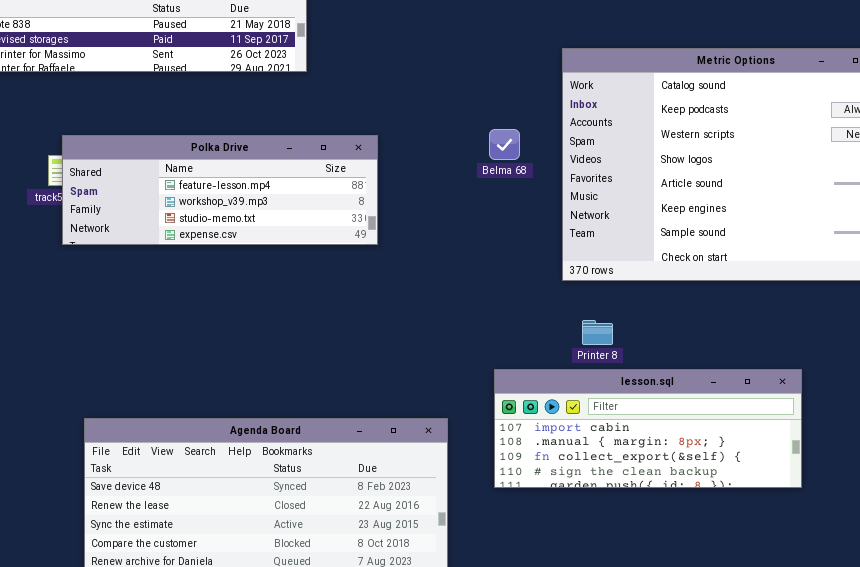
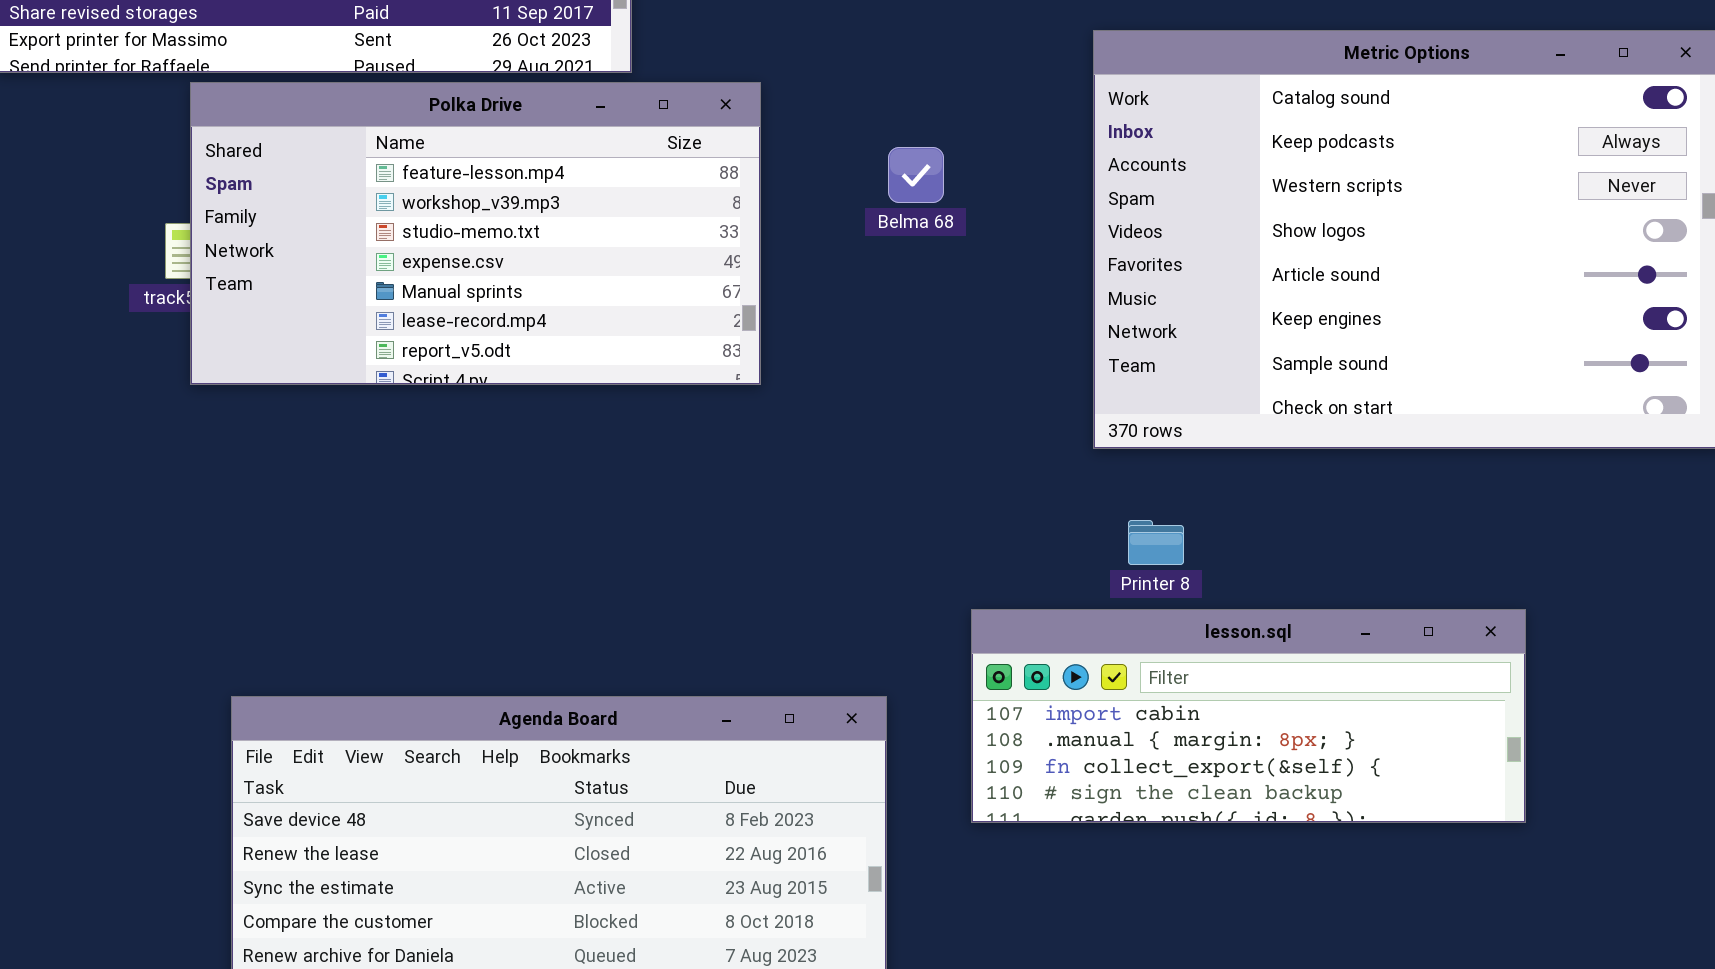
Belma 68: [489,129,520,160] -> [888,147,944,203], moved
Polka Drive: [62,135,378,245] -> [190,82,761,385], resized

